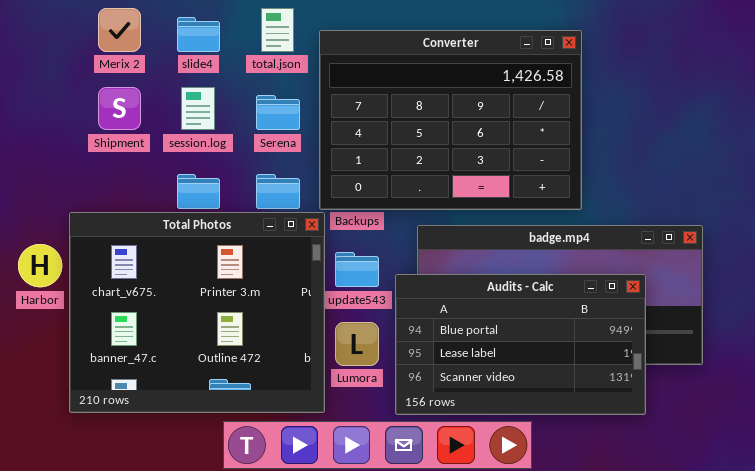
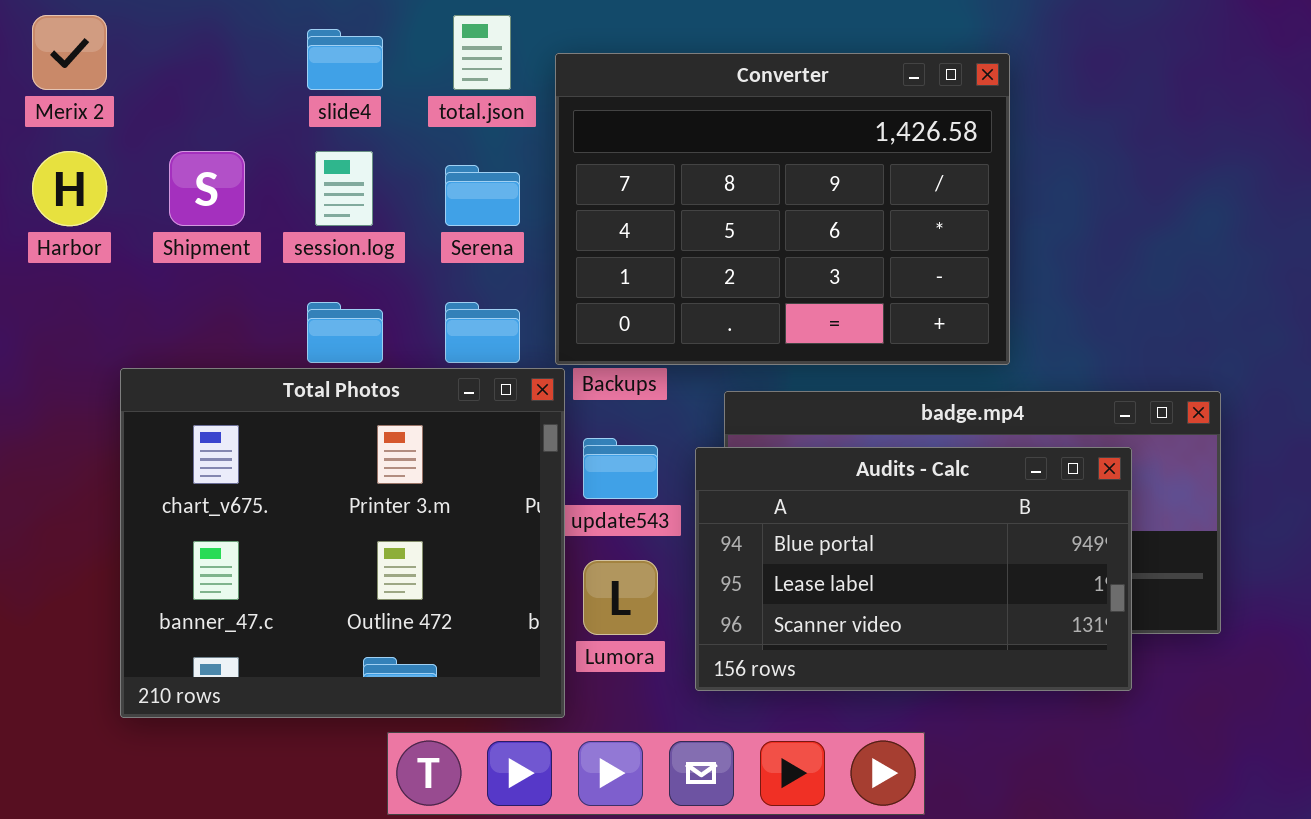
Merix 2: [98,8,141,52] -> [32,15,107,90], moved
Harbor: [18,244,62,287] -> [32,151,107,226], moved
Audits - Calc: [395,274,646,415] -> [695,447,1132,691], moved

